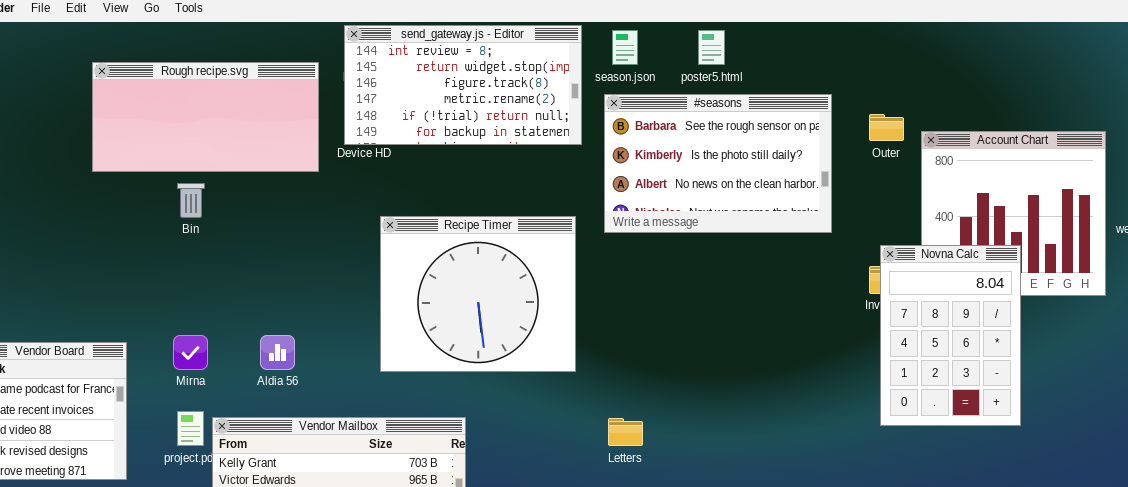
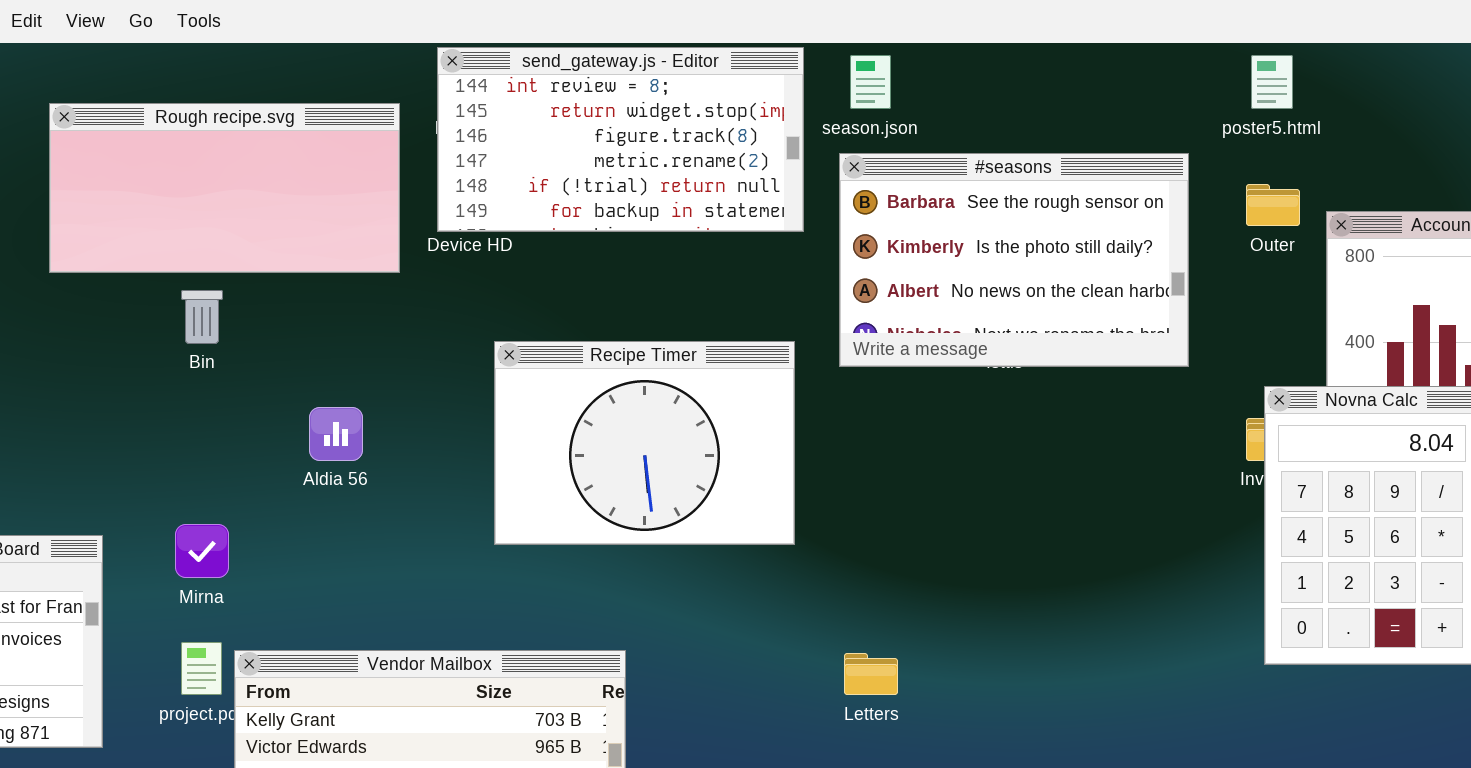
poster5.html: [698,30,725,65] -> [1251,55,1293,109], moved
Recipe Timer: [380,216,576,372] -> [494,341,795,545], resized
Aldia 56: [260,335,295,370] -> [309,407,363,461], moved

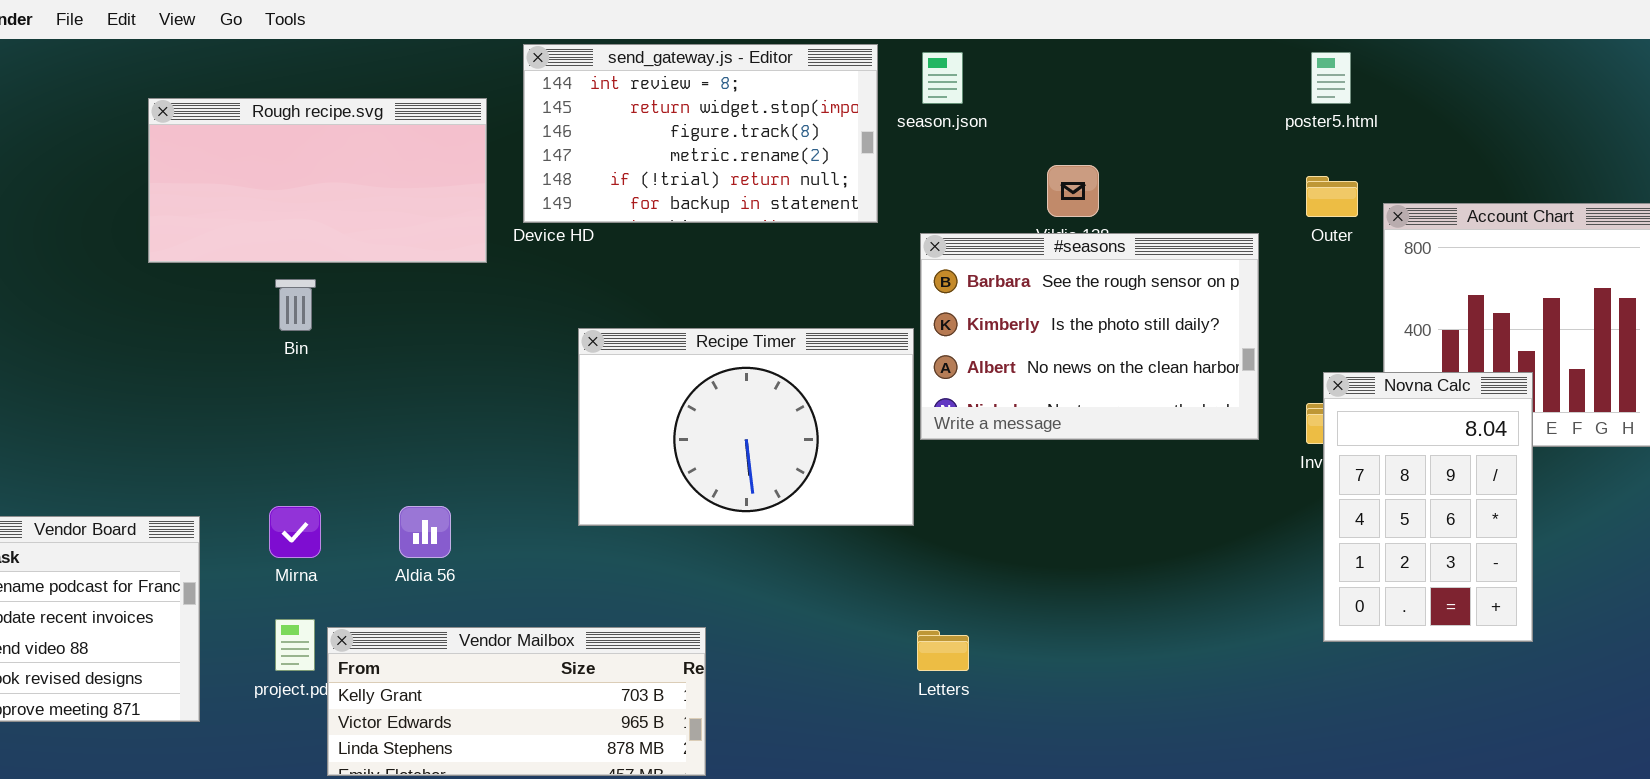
#seasons: [839,153,1189,367] -> [920,233,1259,440], moved
Recipe Timer: [494,341,795,545] -> [578,328,914,526], resized
Aldia 56: [309,407,363,461] -> [399,506,451,558], moved

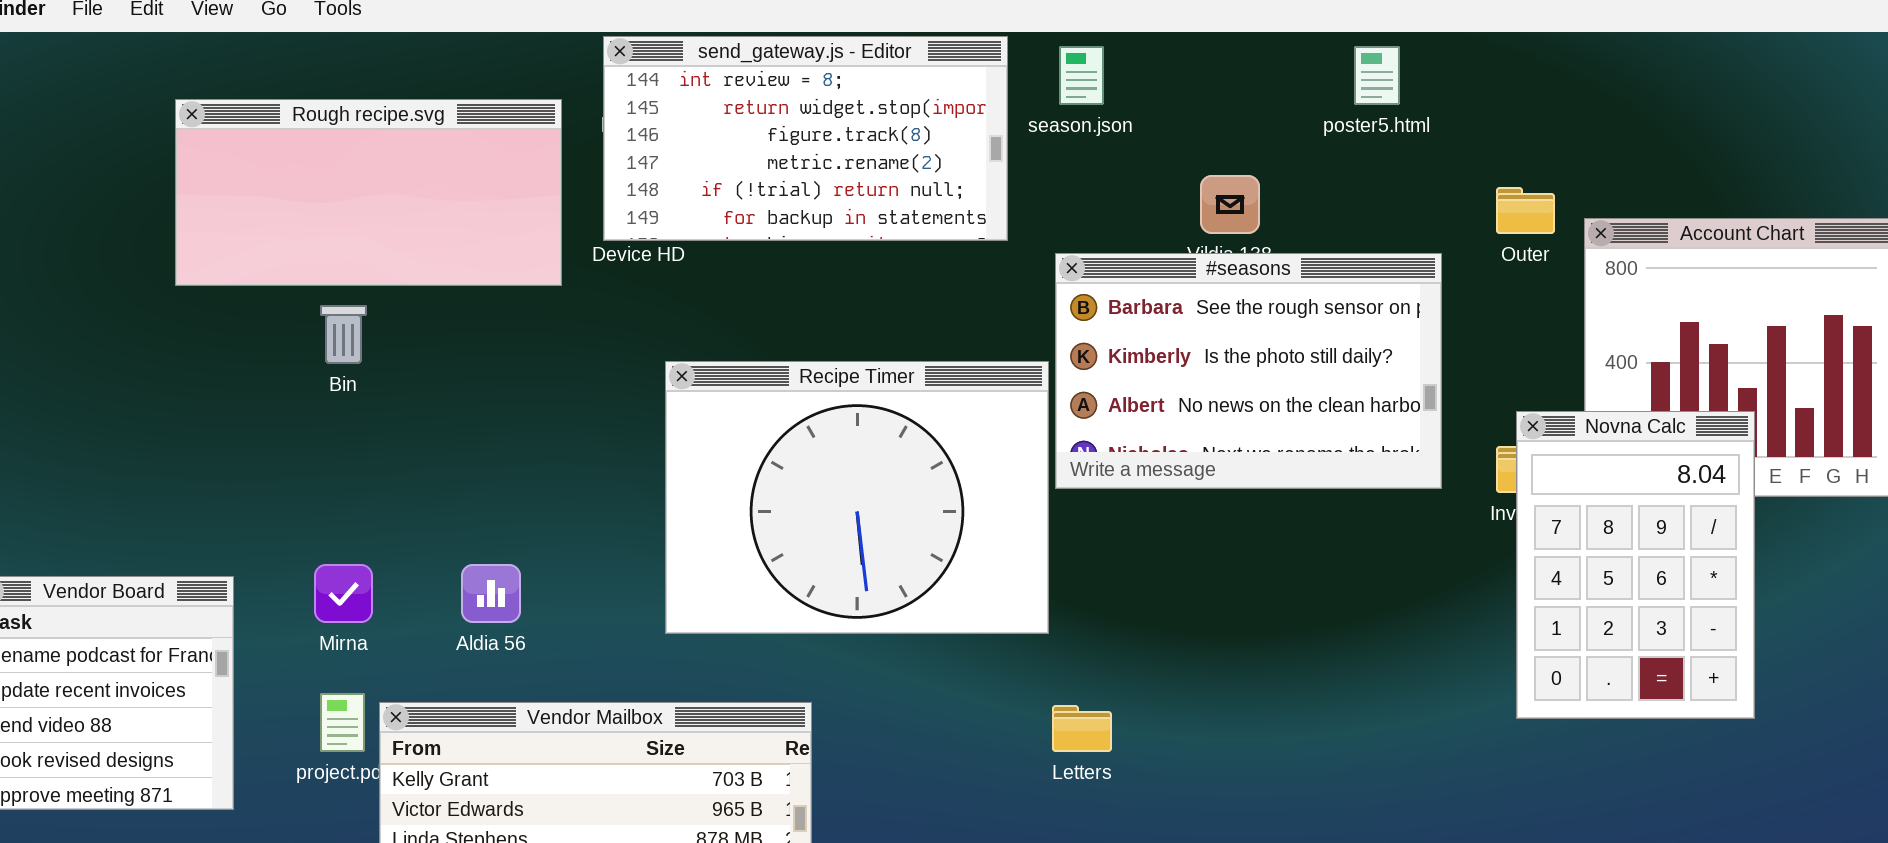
poster5.html: [1311,52,1351,104] -> [1354,46,1400,105], moved
Recipe Timer: [578,328,914,526] -> [665,361,1049,634], resized

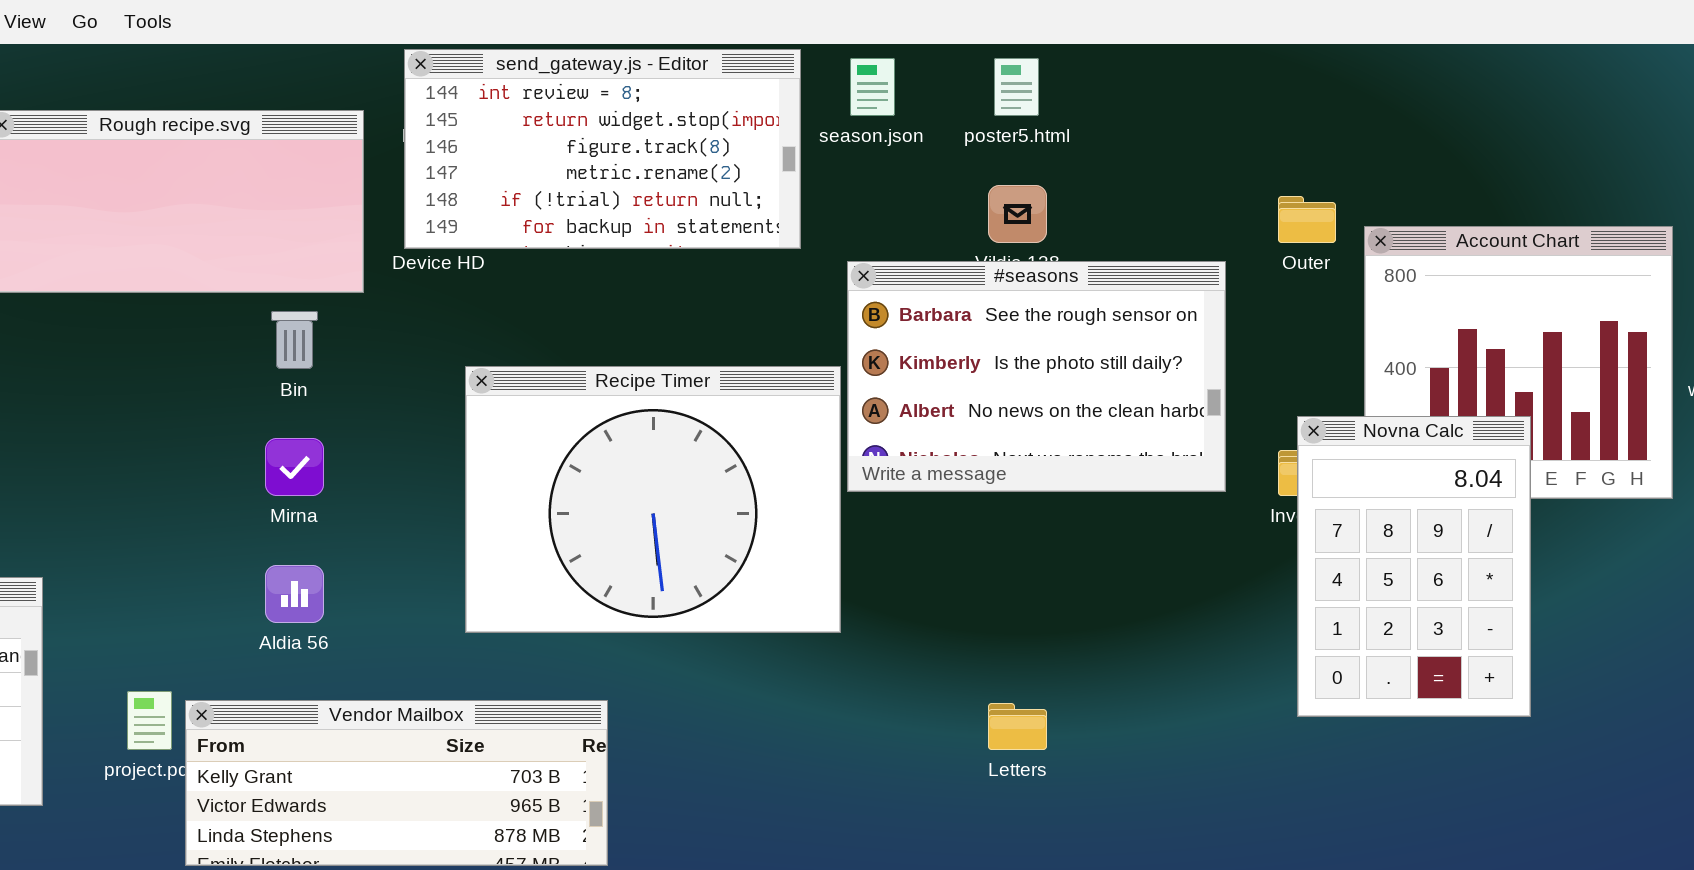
poster5.html: [1354,46,1400,105] -> [994,58,1039,116], moved
Bin: [320,305,367,364] -> [271,311,318,369], moved
Mirna: [314,564,373,623] -> [265,438,324,496], moved
Letters: [1052,705,1112,752] -> [988,703,1047,750], moved

